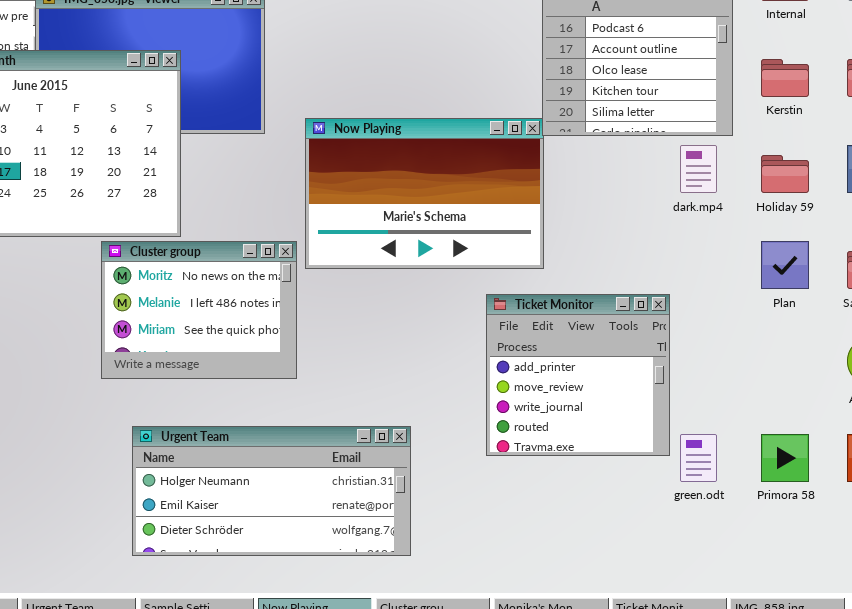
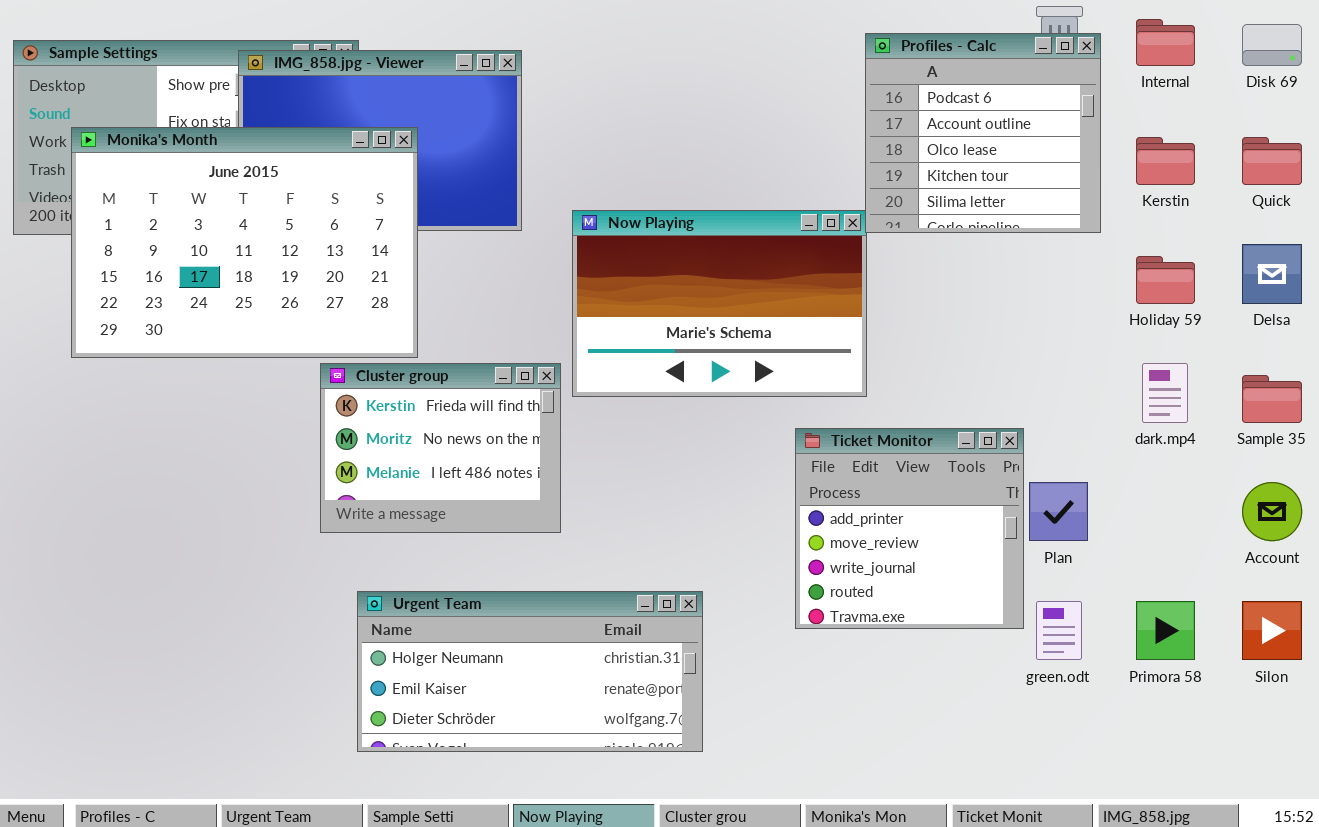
dark.mp4: [680,145,717,193] -> [1142,363,1188,423], moved
Cluster group: [101,241,297,379] -> [320,363,561,533], scrolled up 1 row
Plan: [761,241,809,289] -> [1029,482,1088,541], moved

